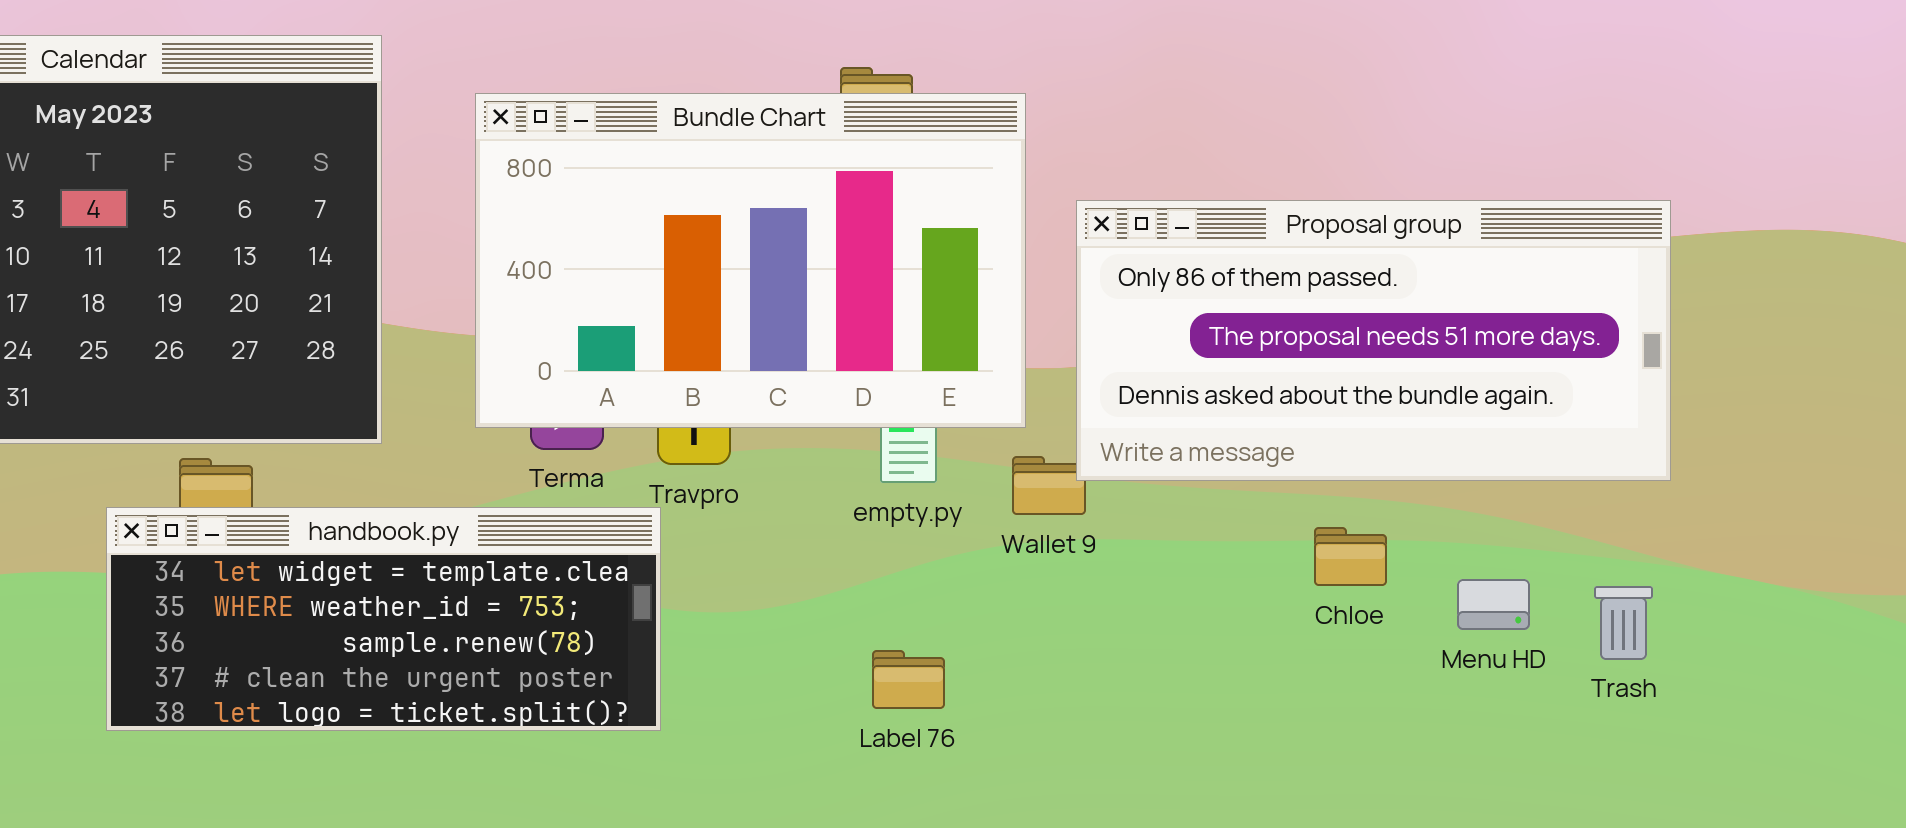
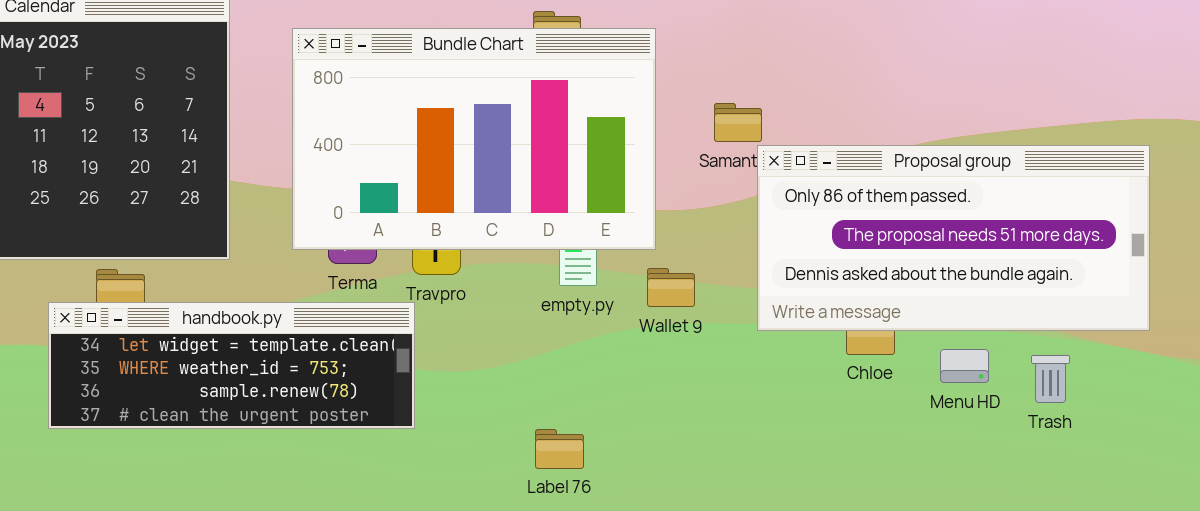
Proposal group: [1076,200,1671,481] -> [757,145,1150,331], moved
handbook.py: [106,507,661,731] -> [48,302,415,429], resized
Label 76: [872,650,945,709] -> [535,429,584,469], moved

